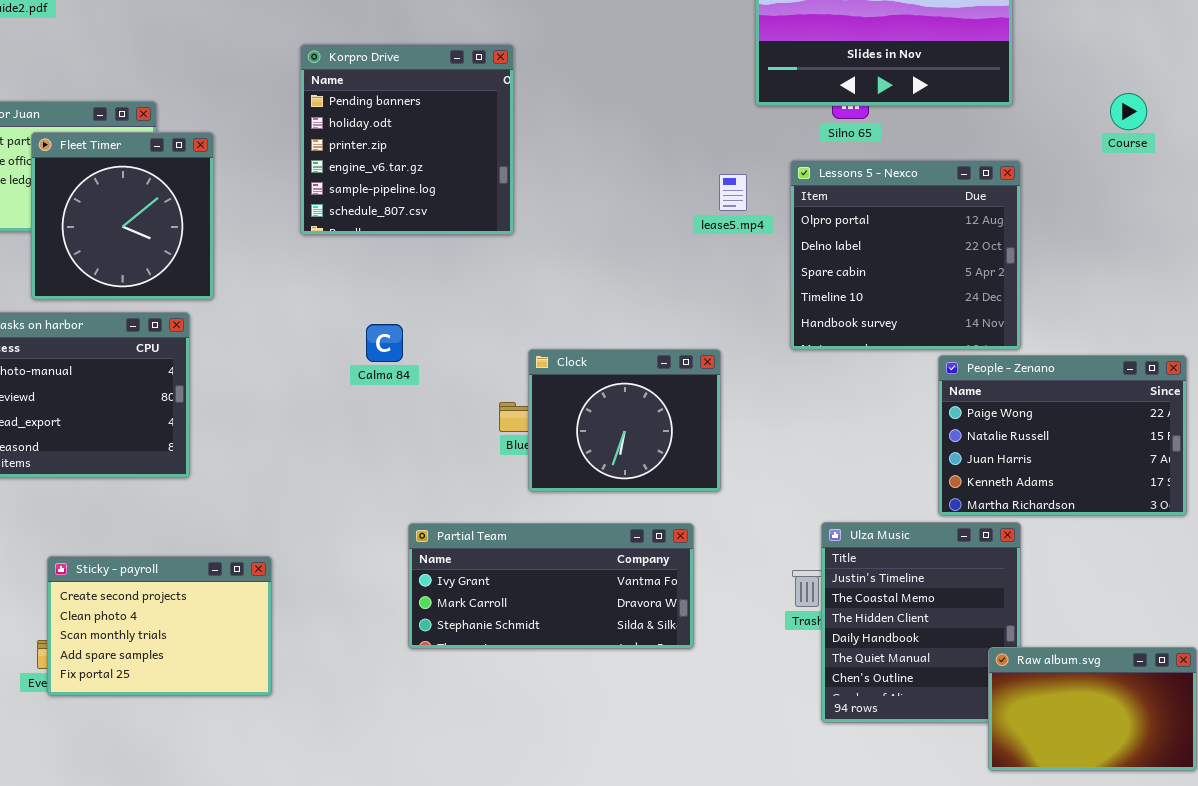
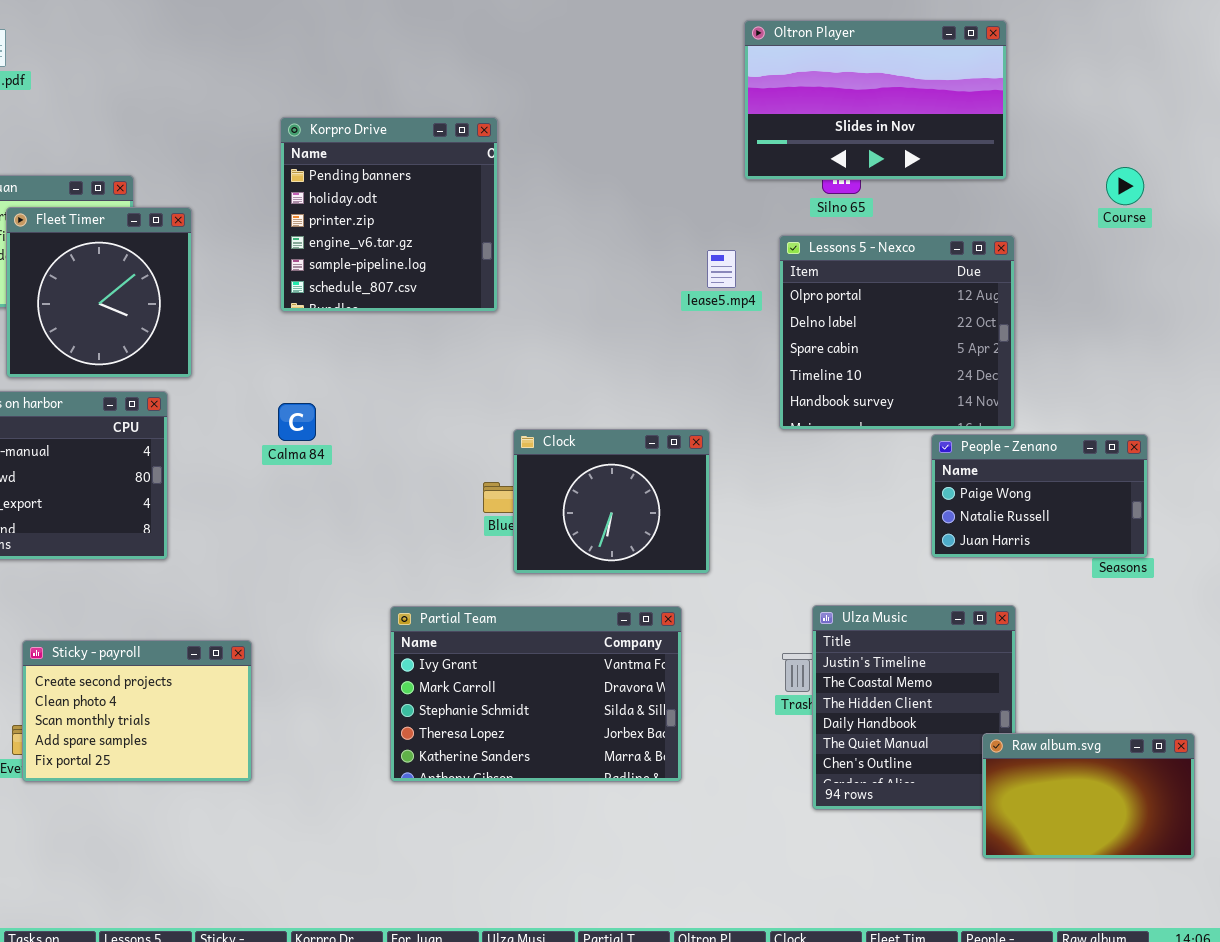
Calma 84: [366,324,403,362] -> [278,403,316,441], moved
People - Zenano: [938,355,1187,516] -> [931,434,1148,558], resized
Partial Team: [408,523,694,649] -> [390,606,682,782], resized

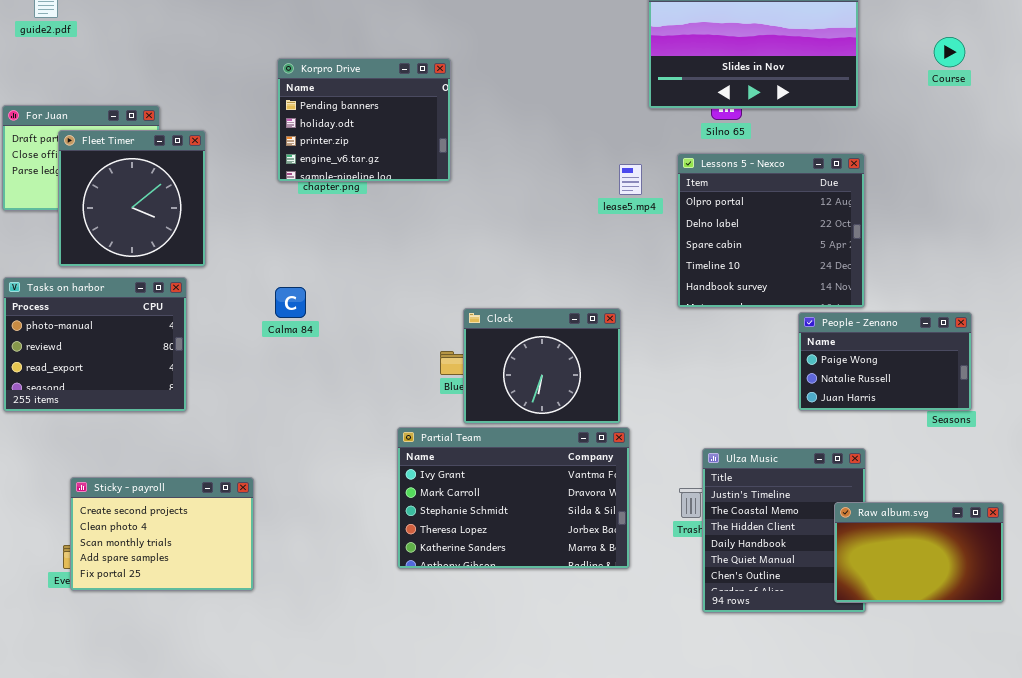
Korpro Drive: [280,117,498,312] -> [277,58,451,182], resized
Course: [1106,167,1144,205] -> [934,37,965,67], moved
Partial Team: [390,606,682,782] -> [397,427,630,569], moved
Raw album.svg: [982,733,1195,859] -> [834,502,1004,603], moved

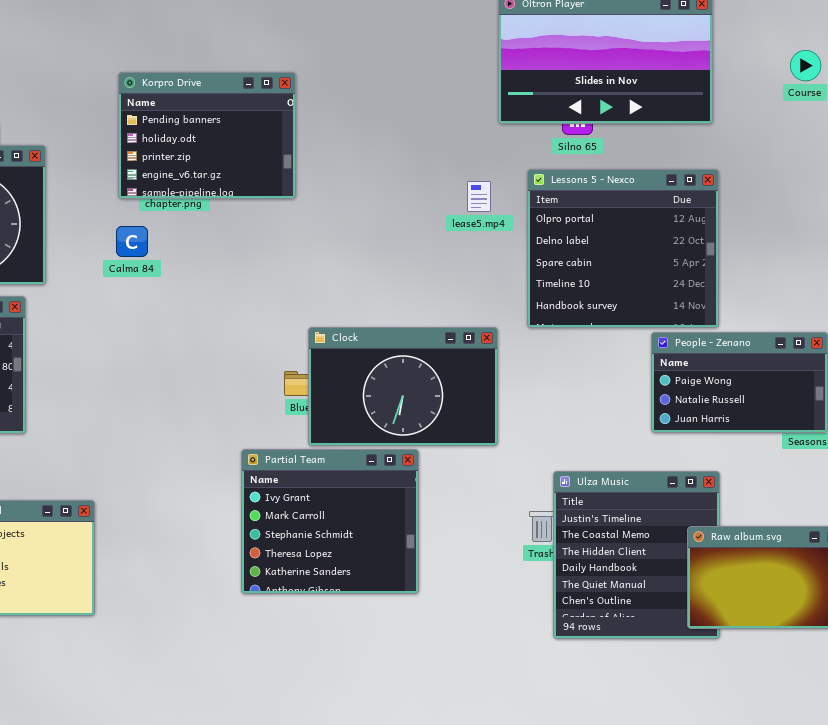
Calma 84: [275,287,306,318] -> [116,226,148,257], moved
Clock: [463,308,621,424] -> [308,327,498,446], resized
Partial Team: [397,427,630,569] -> [241,449,419,594], resized

